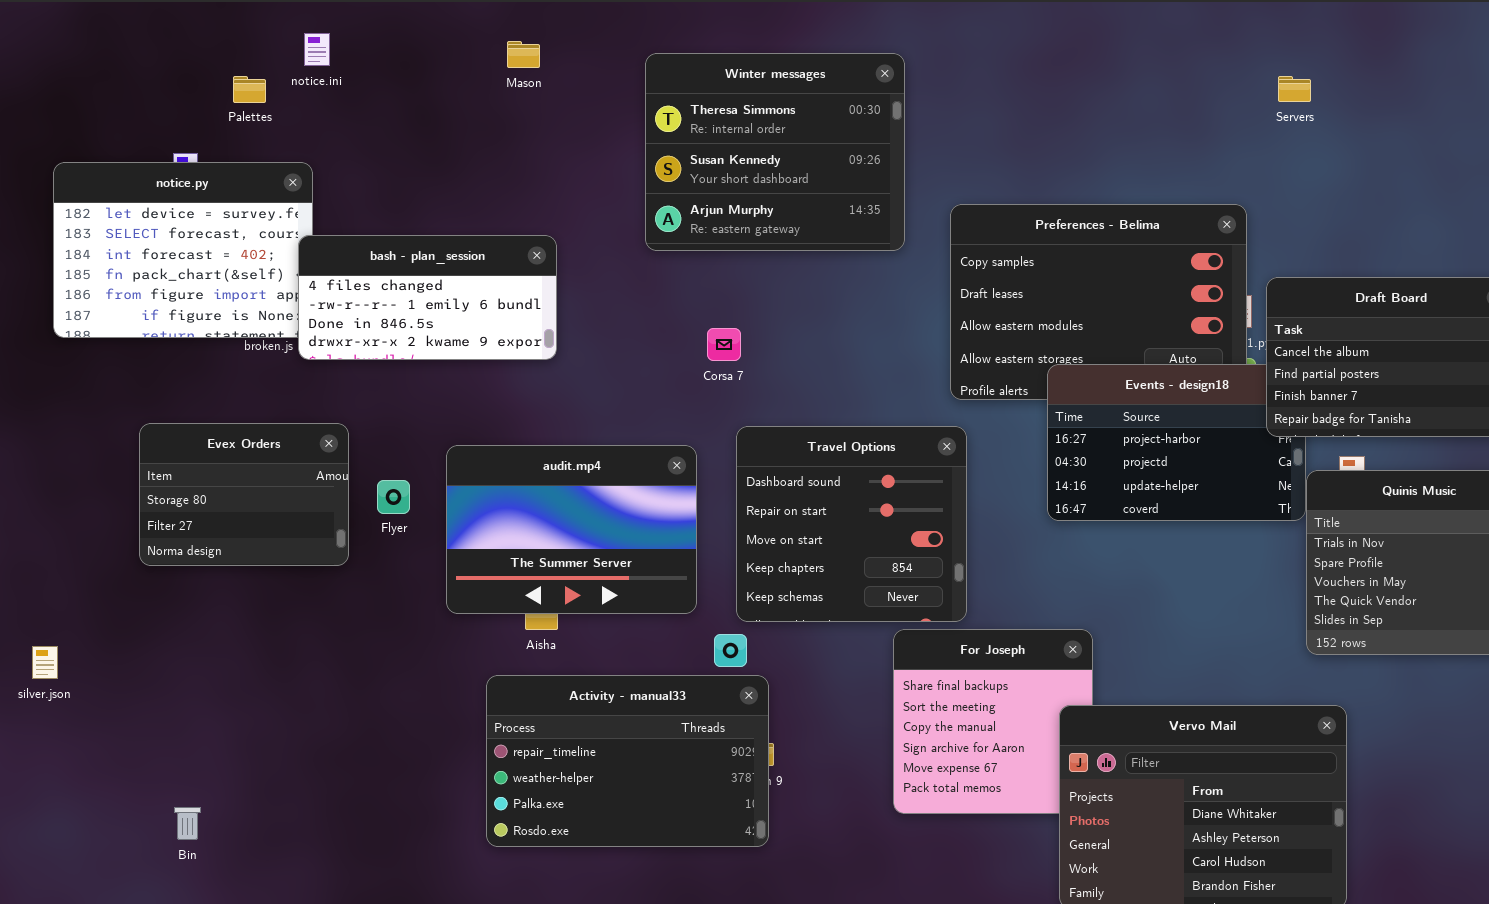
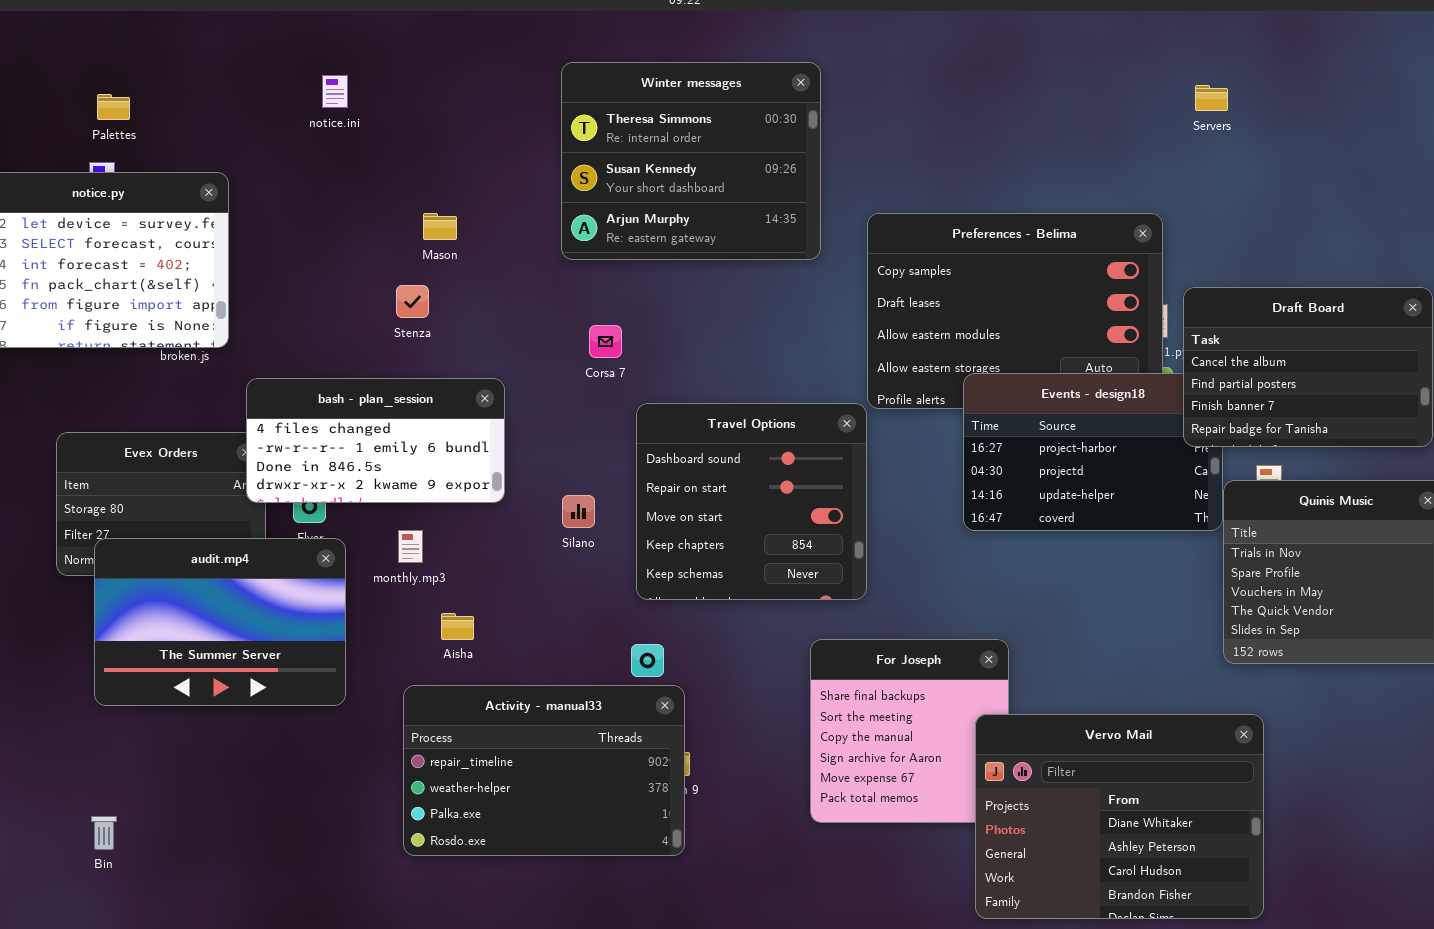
notice.ini: [304,33,330,66] -> [322,75,348,108], moved
Mason: [507,41,540,68] -> [423,213,457,240], moved
Palettes: [233,76,266,103] -> [97,94,130,120], moved
bash - plan_session: [298,235,557,360] -> [246,378,505,503], moved
Corsa 7: [707,328,741,361] -> [589,325,622,358], moved
Travel Options: [736,426,967,622] -> [636,403,867,600], moved
audit.mp4: [446,445,697,614] -> [94,538,346,706], moved

